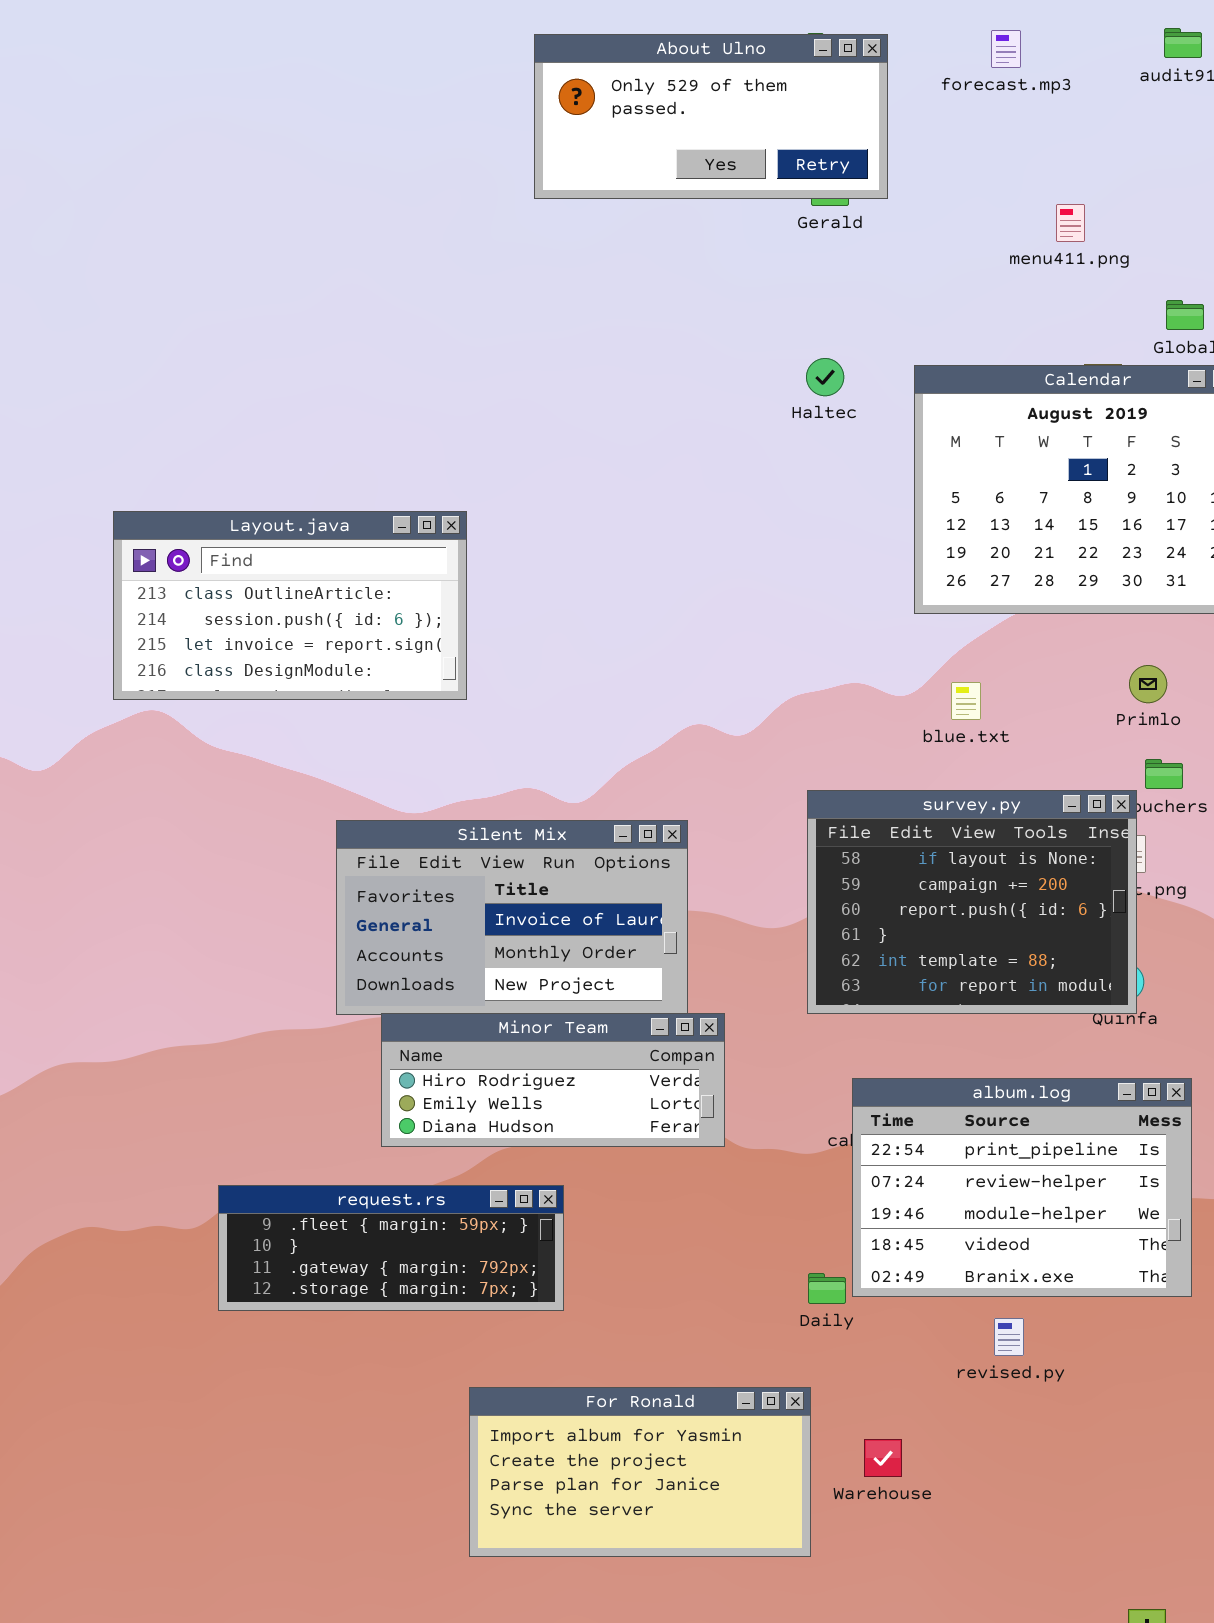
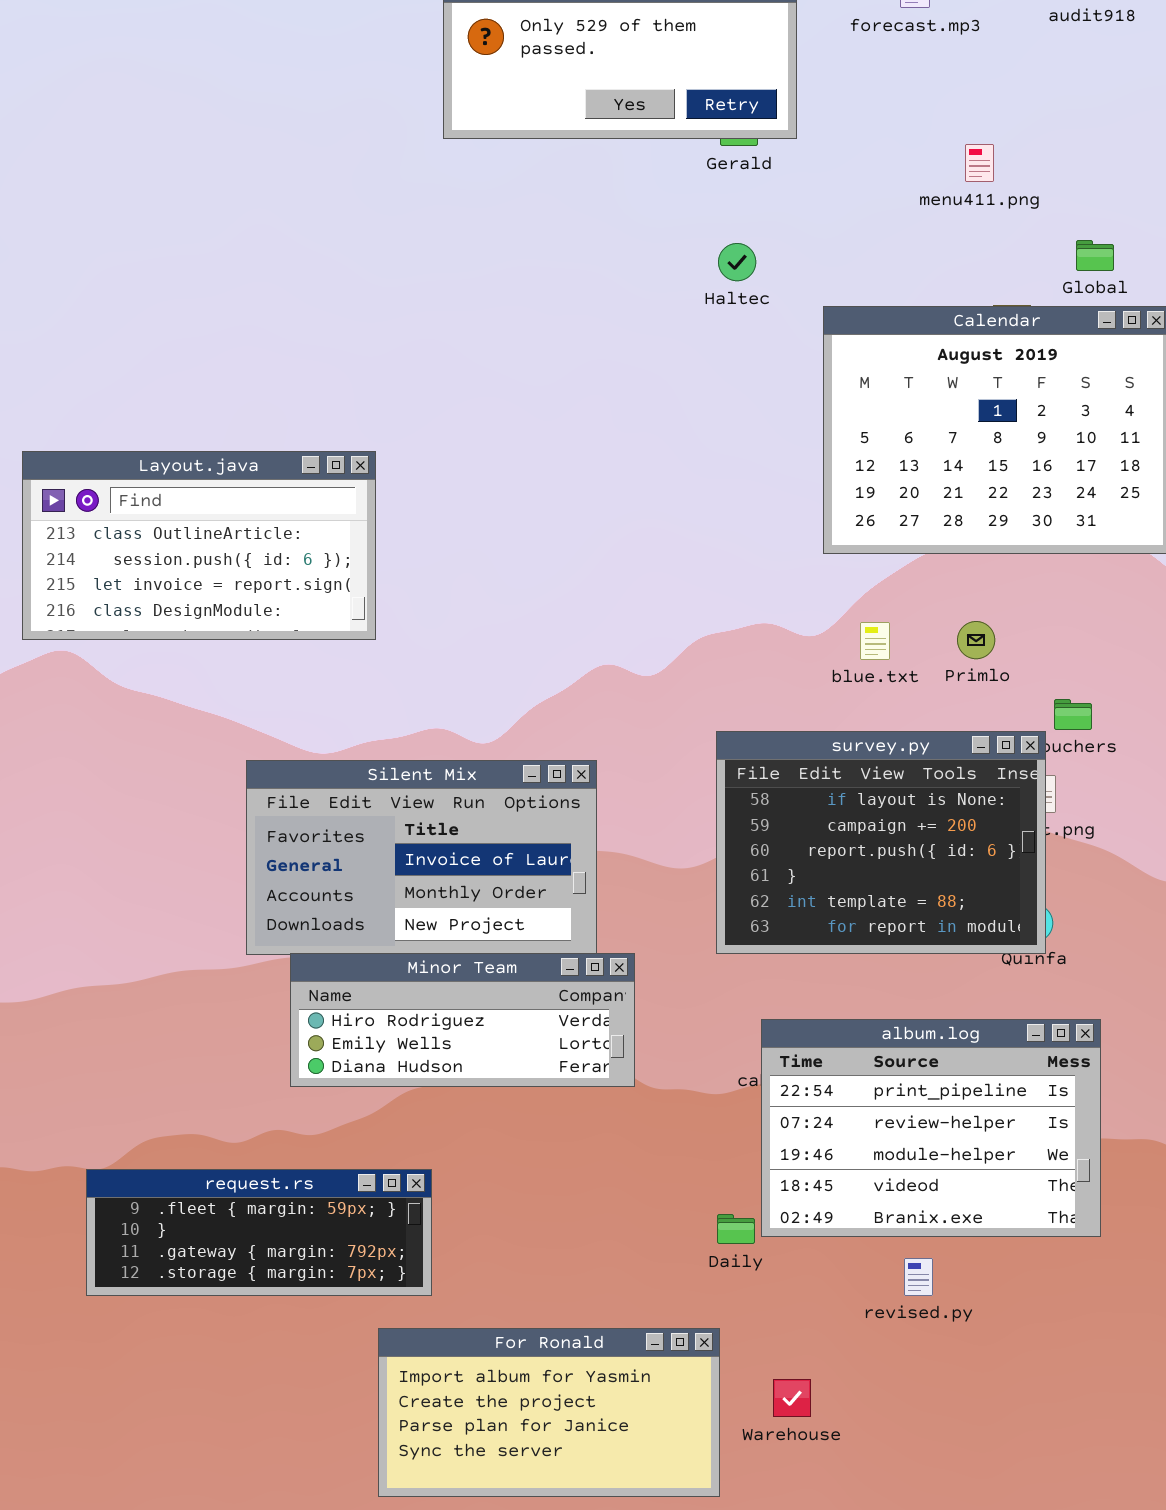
Haltec: [806,358,844,396] -> [718,243,756,281], moved
Primlo: [1129,665,1167,703] -> [957,621,995,659], moved
request.rs: [218,1185,564,1311] -> [86,1169,432,1296], moved

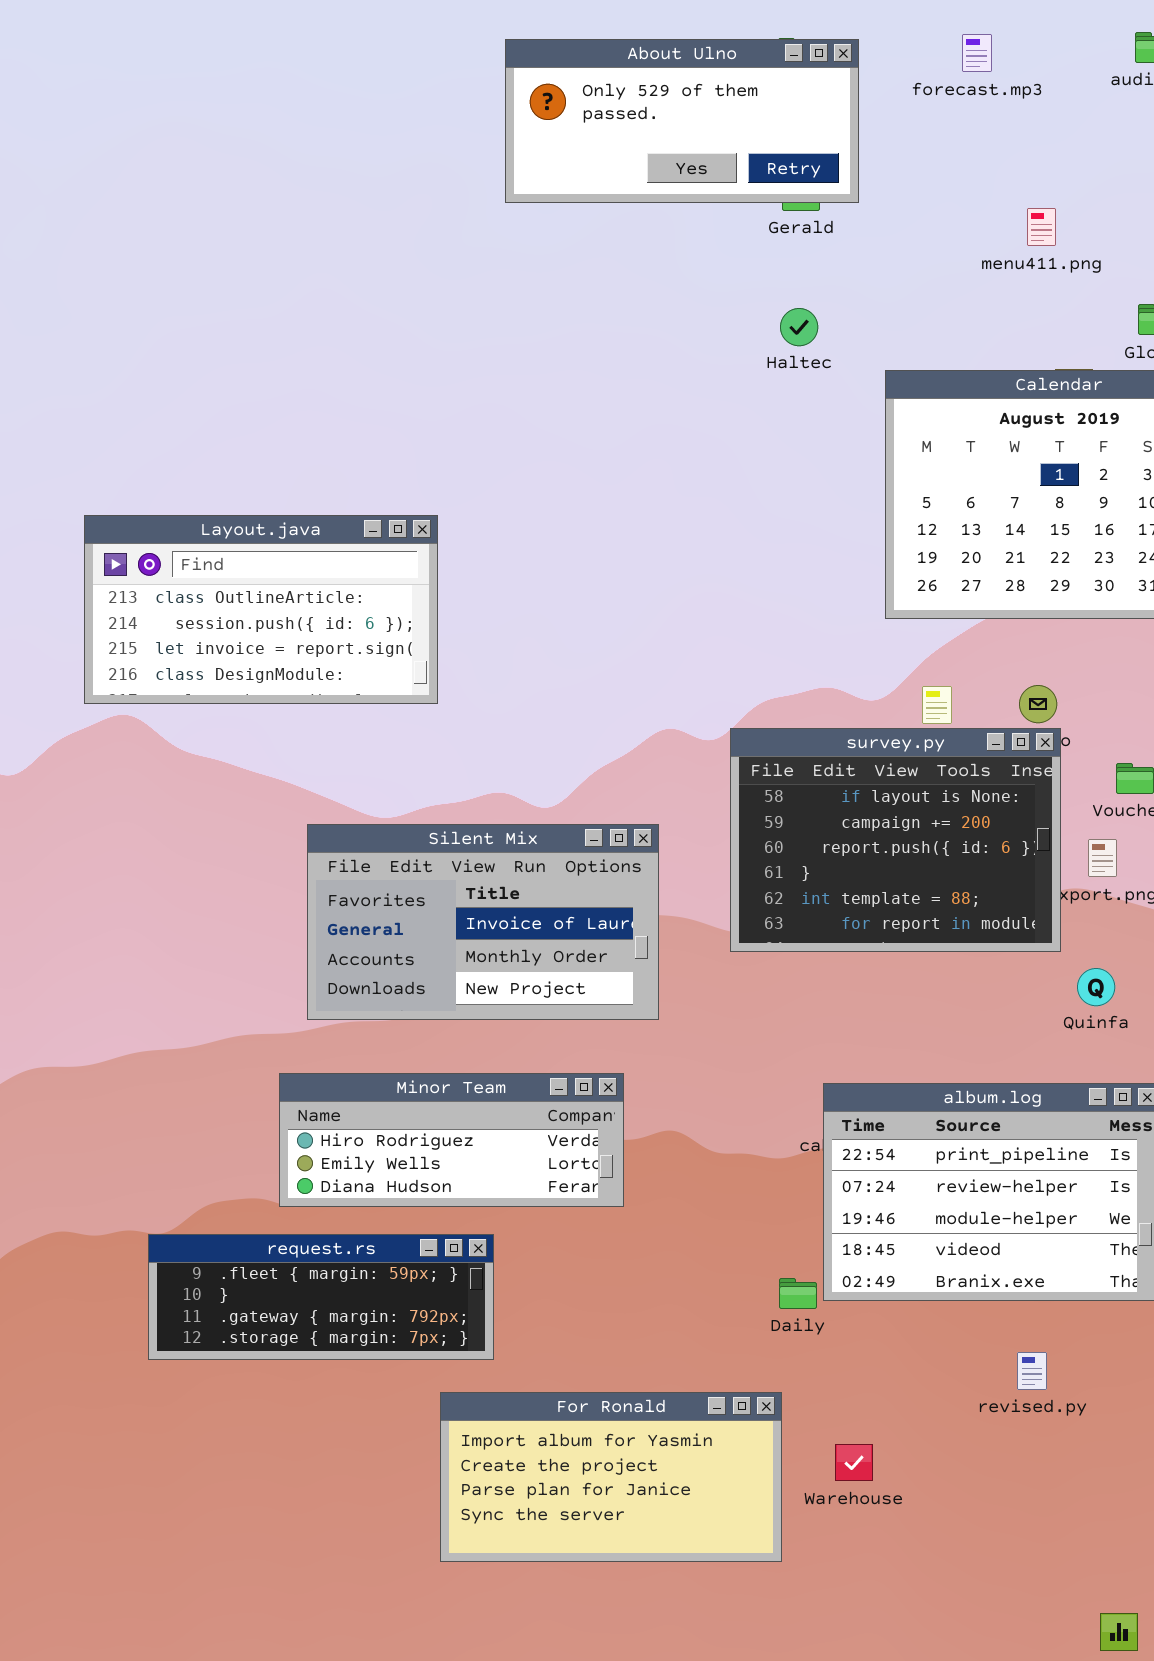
survey.py: [716,731,1046,954] -> [730,728,1061,952], moved
Minor Team: [290,953,635,1087] -> [279,1073,624,1207], moved
revised.py: [904,1258,933,1296] -> [1017,1352,1047,1390], moved

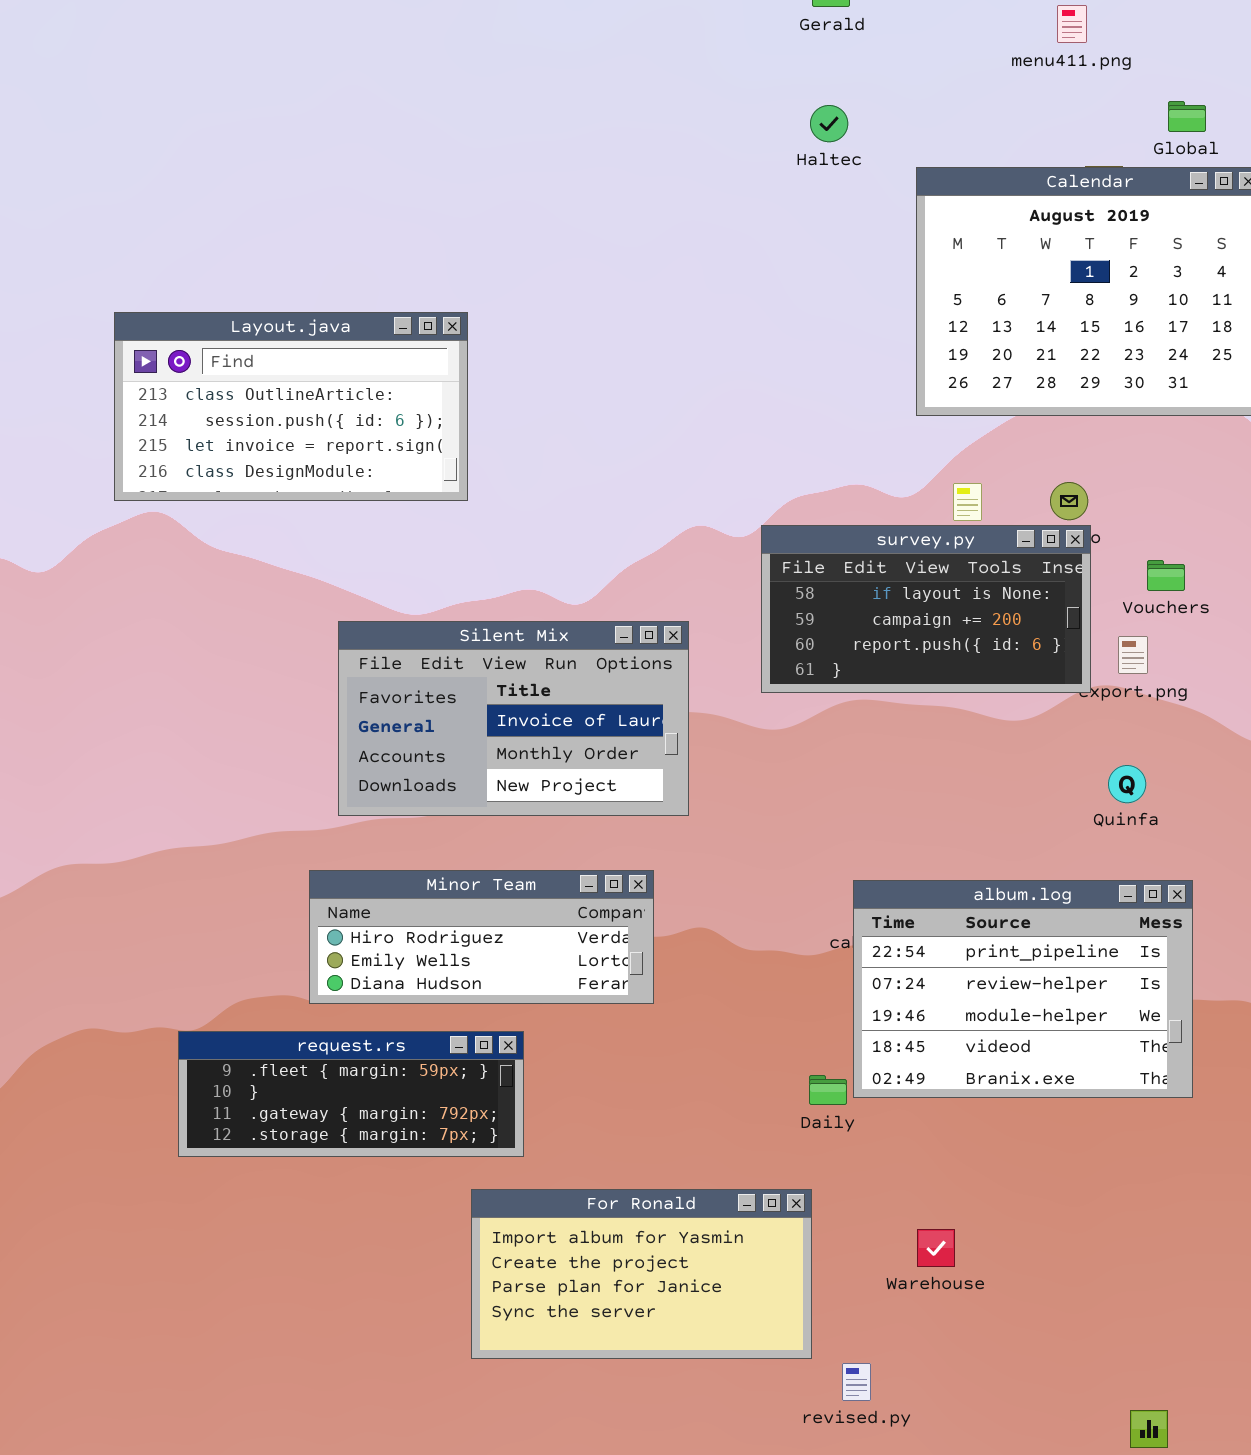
survey.py: [730,728,1061,952] -> [761,525,1091,693], resized
revised.py: [1017,1352,1047,1390] -> [842,1363,871,1401], moved
Warehouse: [835,1444,873,1481] -> [917,1229,955,1267], moved

